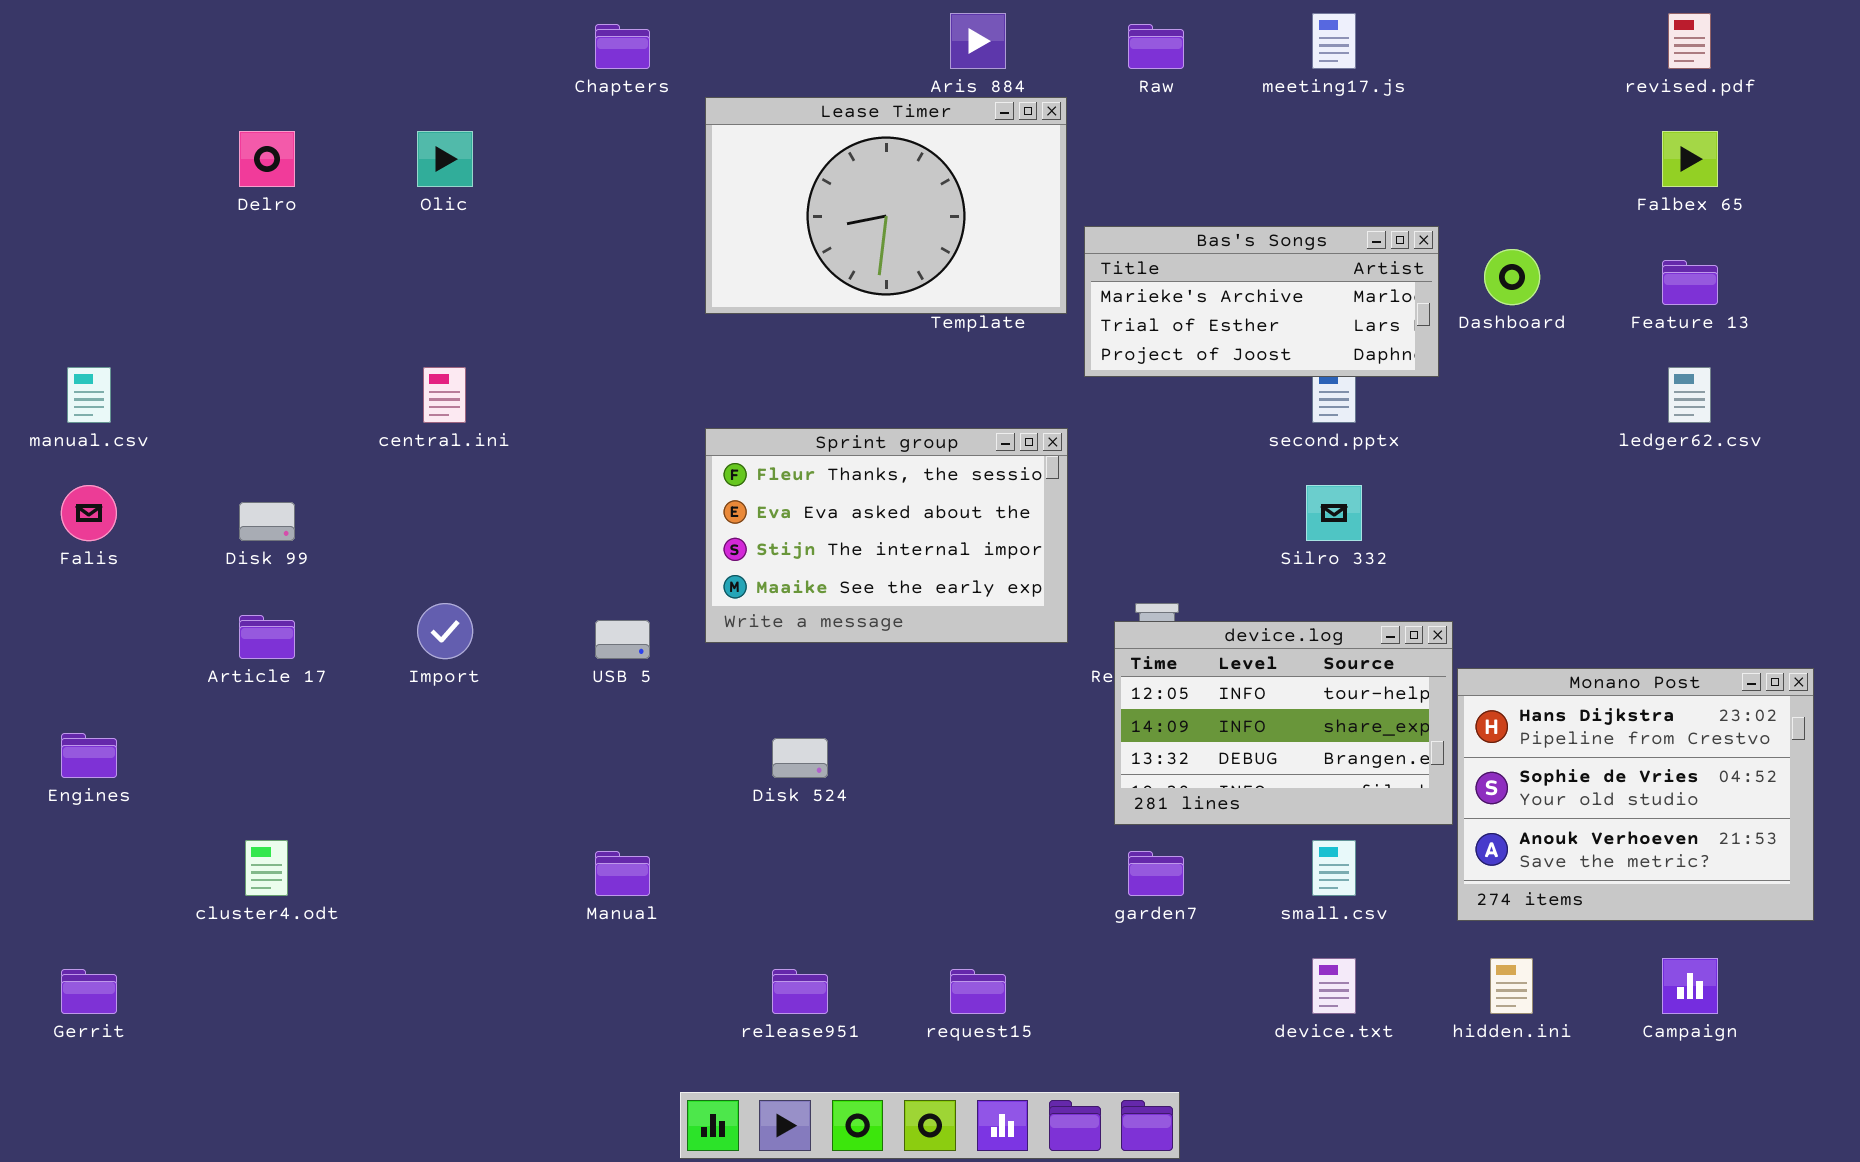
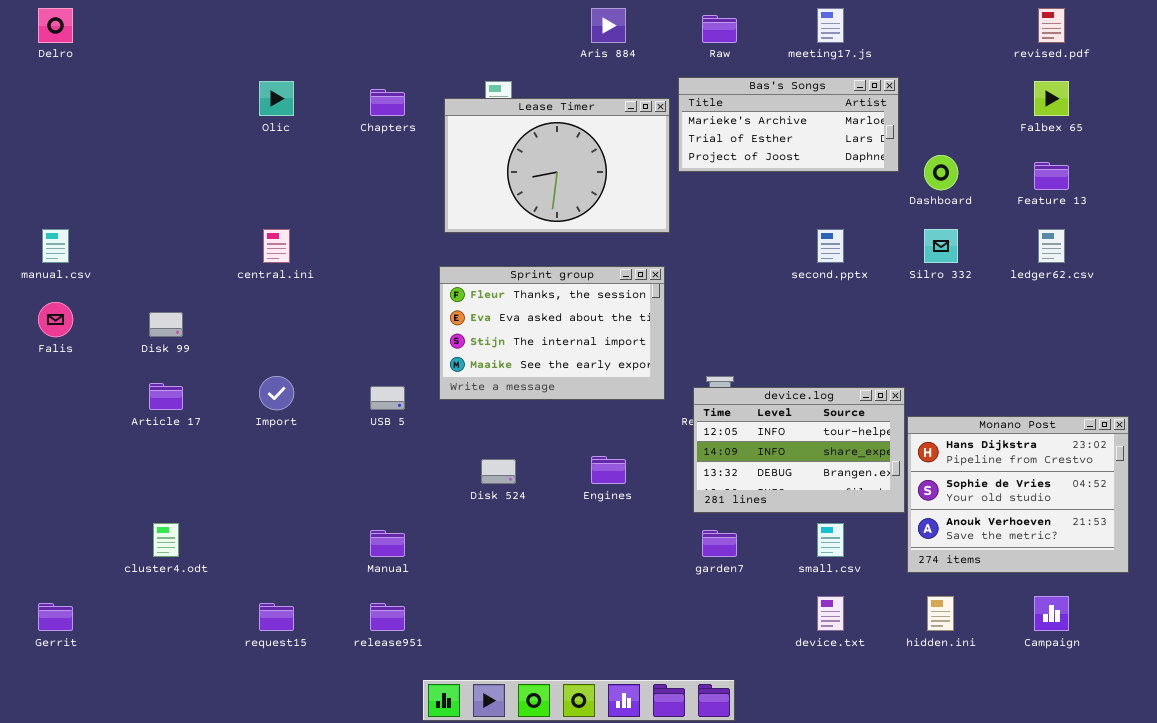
Chapters: [595,24,650,69] -> [370,89,405,116], moved
Lease Timer: [705,97,1067,314] -> [444,98,670,233], moved
Delro: [239,131,295,187] -> [38,8,73,43], moved
Bas's Songs: [1084,226,1439,377] -> [678,77,899,172], moved
Silro 332: [1306,485,1362,541] -> [924,229,958,263], moved
Engines: [61,733,117,778] -> [591,456,626,484], moved
release951: [772,969,828,1014] -> [370,603,405,631], moved
request15: [950,969,1006,1014] -> [259,603,294,631], moved

